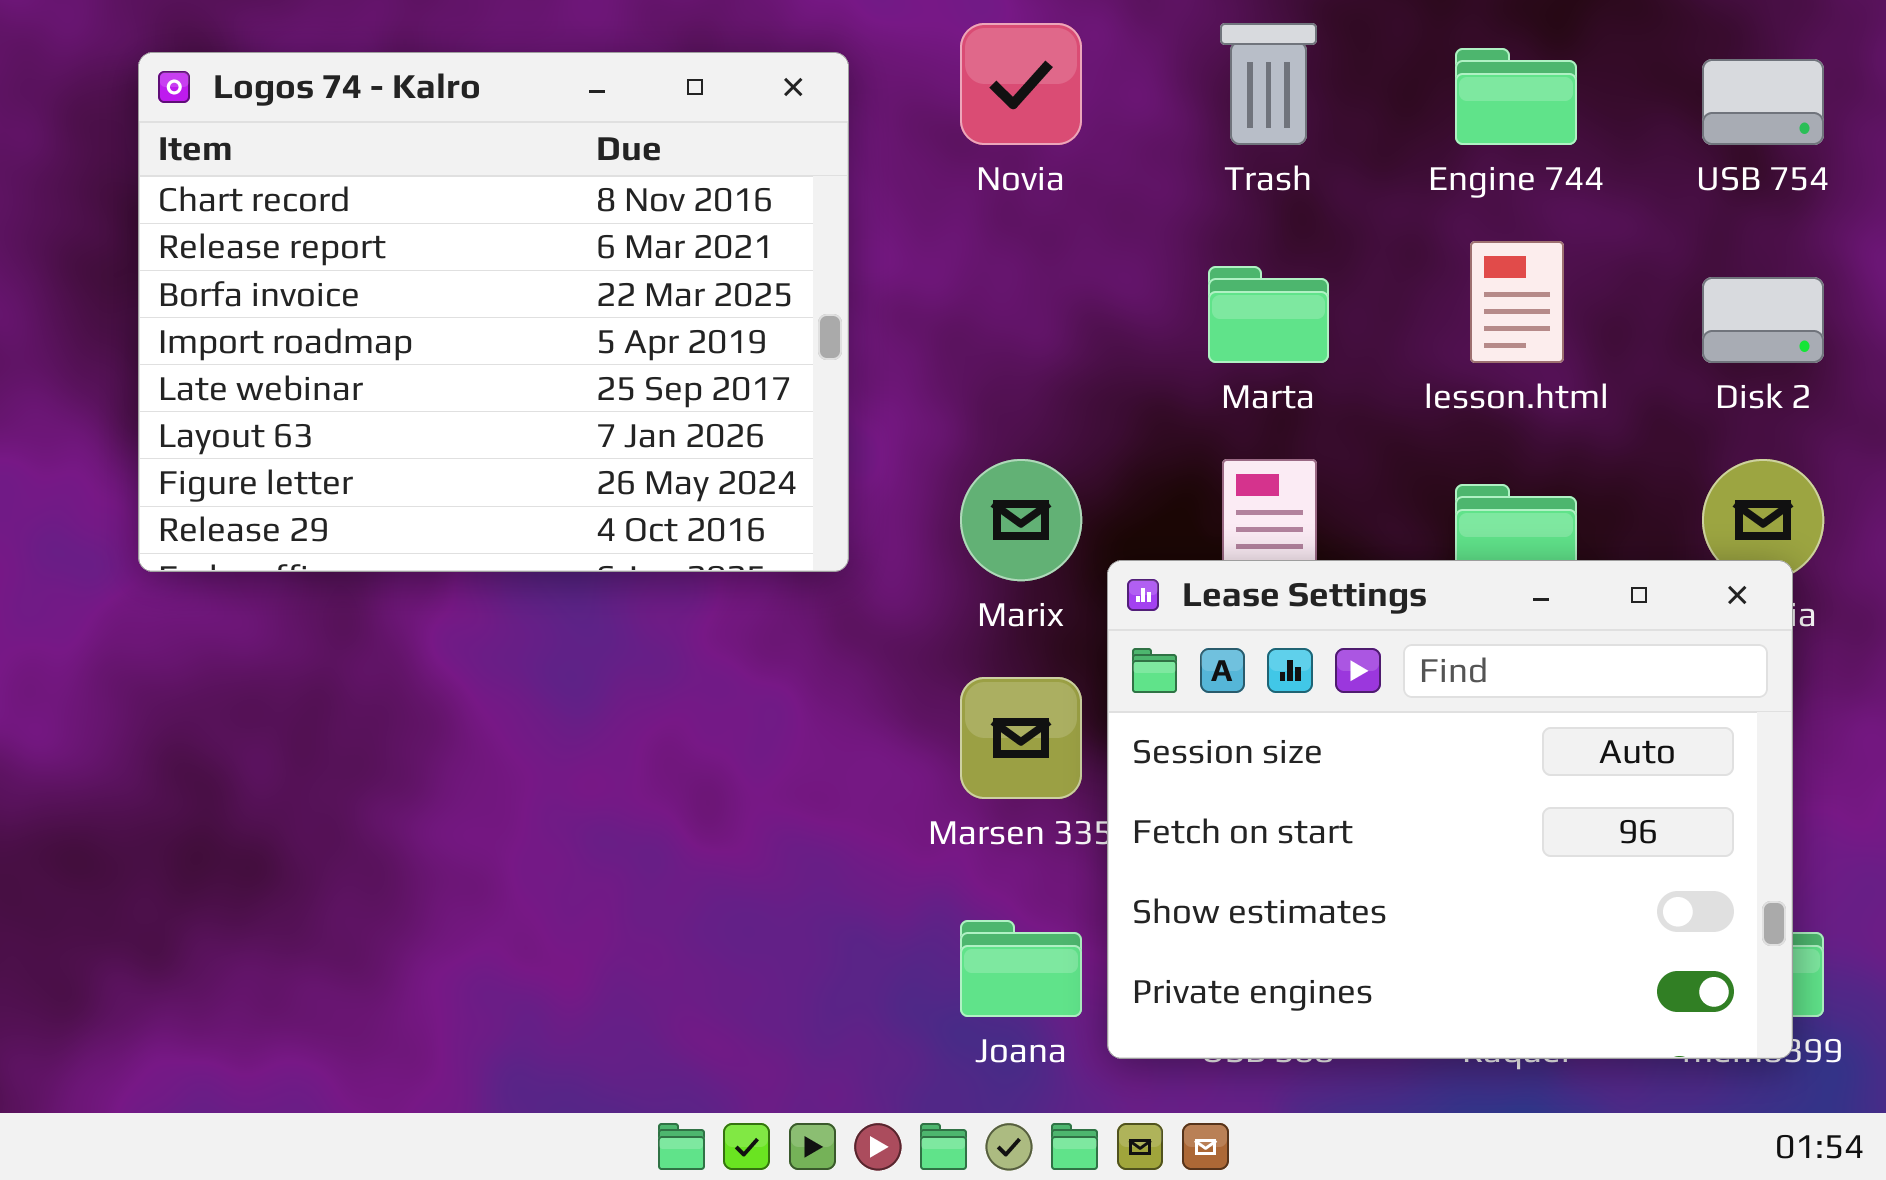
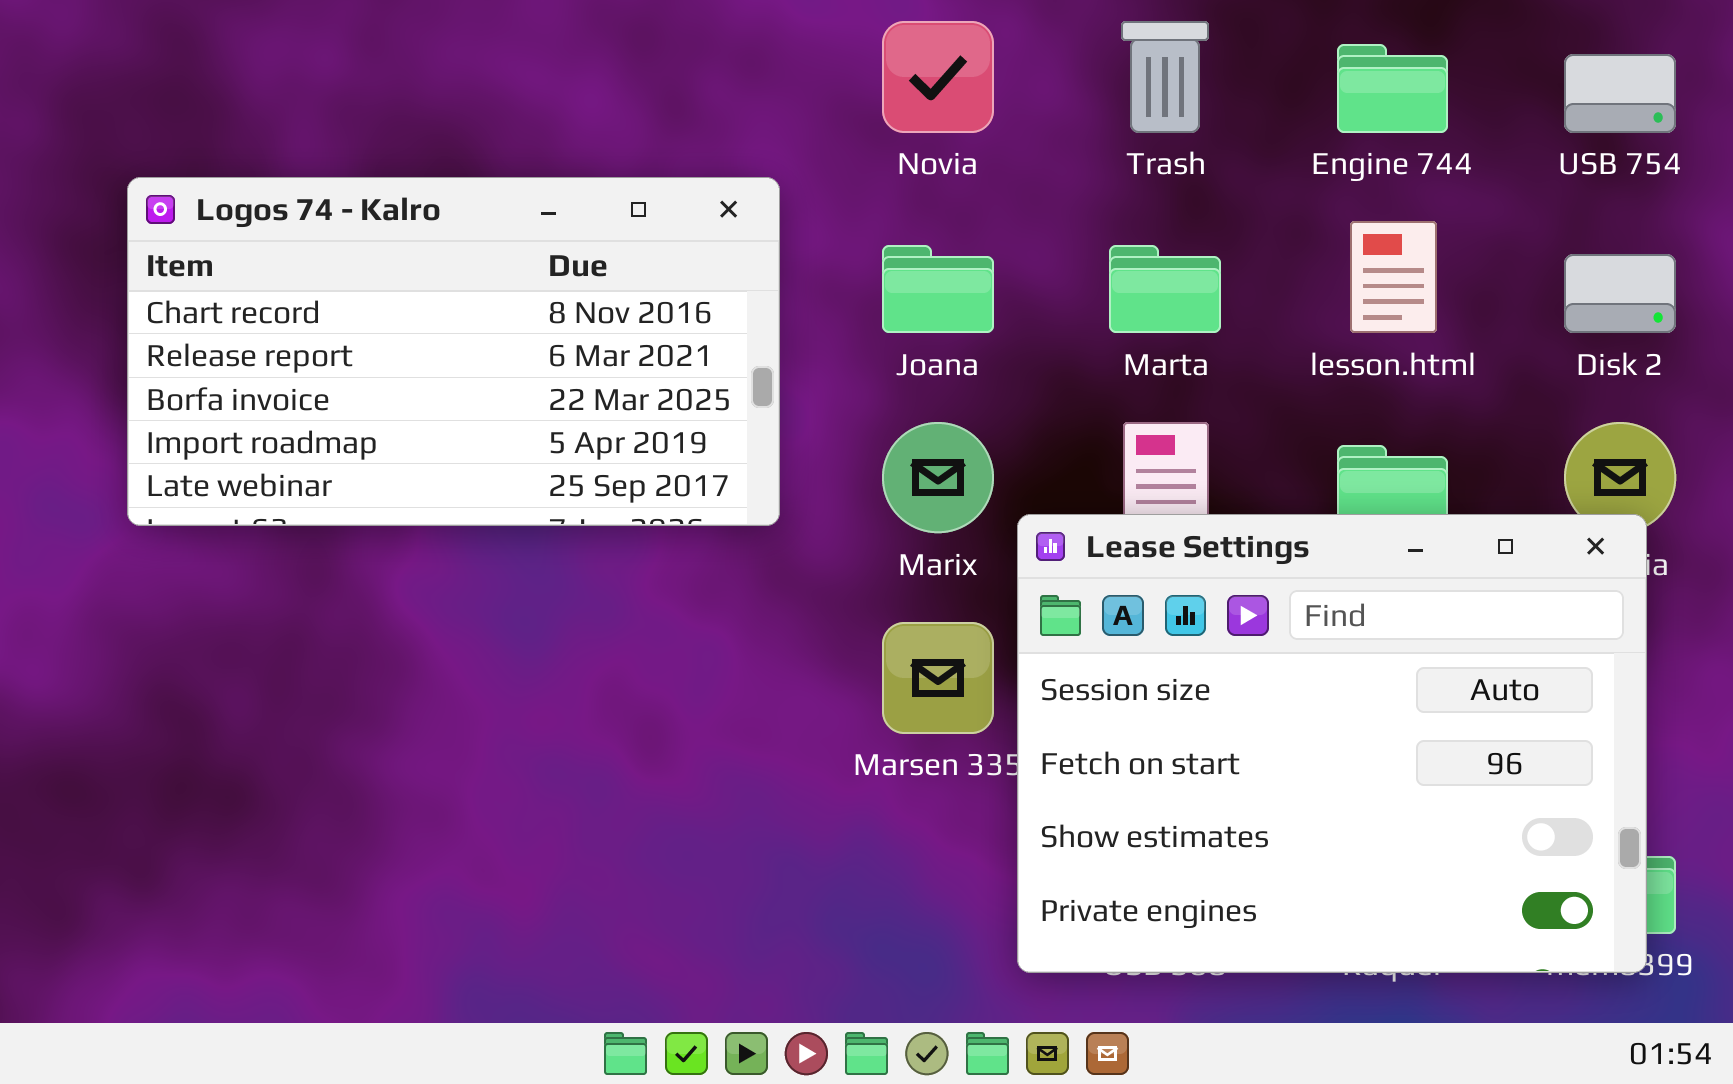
Logos 74 - Kalro: [138,52,849,572] -> [127,177,780,526], resized
Joana: [960,920,1082,1017] -> [882,245,994,333], moved

